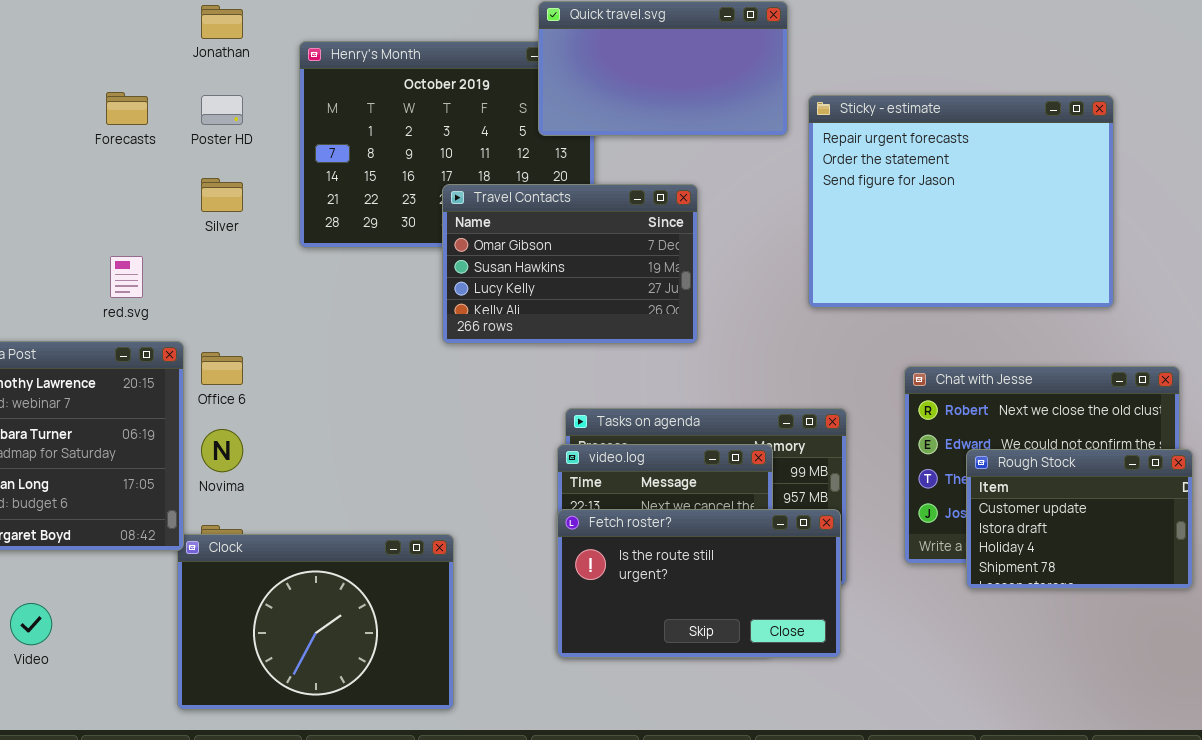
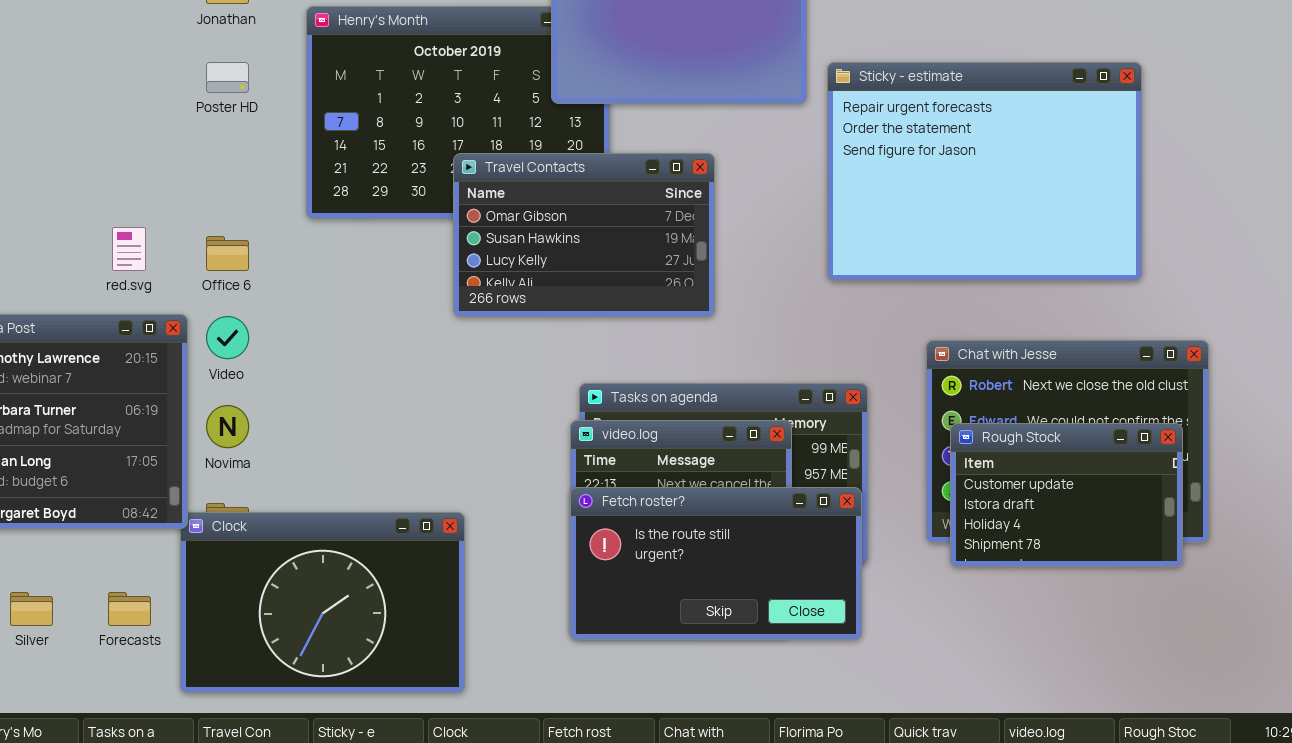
Forecasts: [106,92,148,125] -> [108,592,151,626], moved
Silver: [201,178,243,212] -> [10,592,53,626], moved
Office 6: [201,352,243,385] -> [206,236,249,271], moved
Rough Stock: [966,449,1193,589] -> [950,423,1183,567], moved
Video: [10,603,52,645] -> [206,316,249,359], moved

